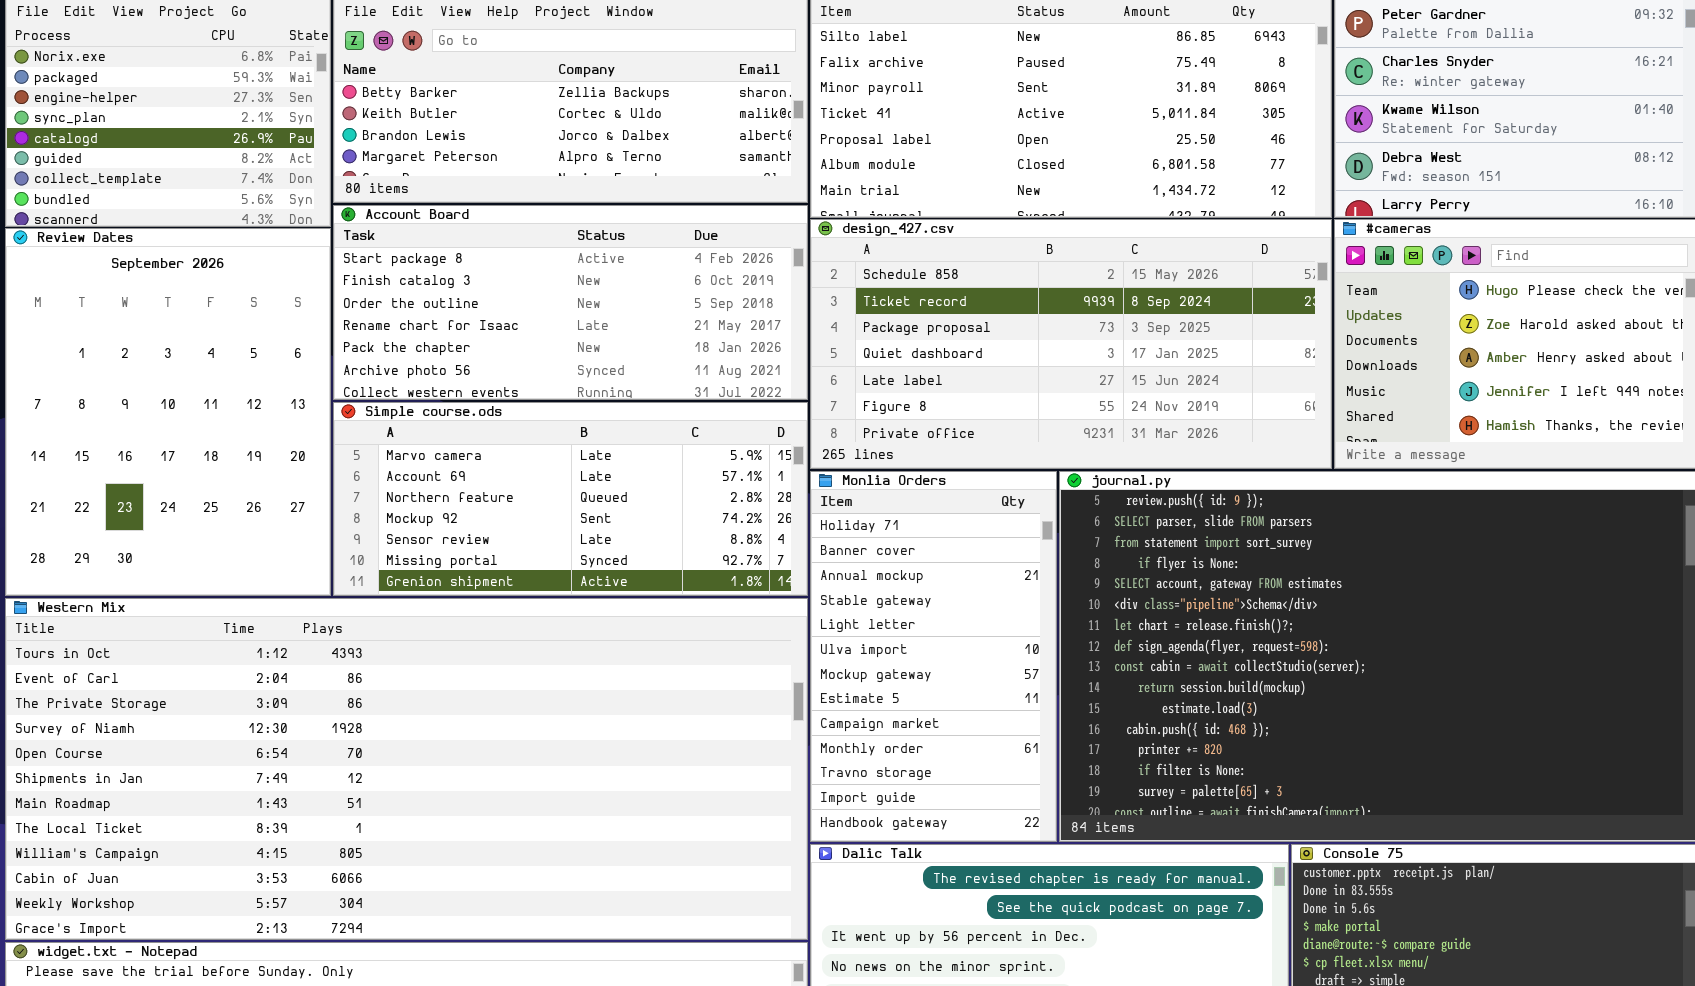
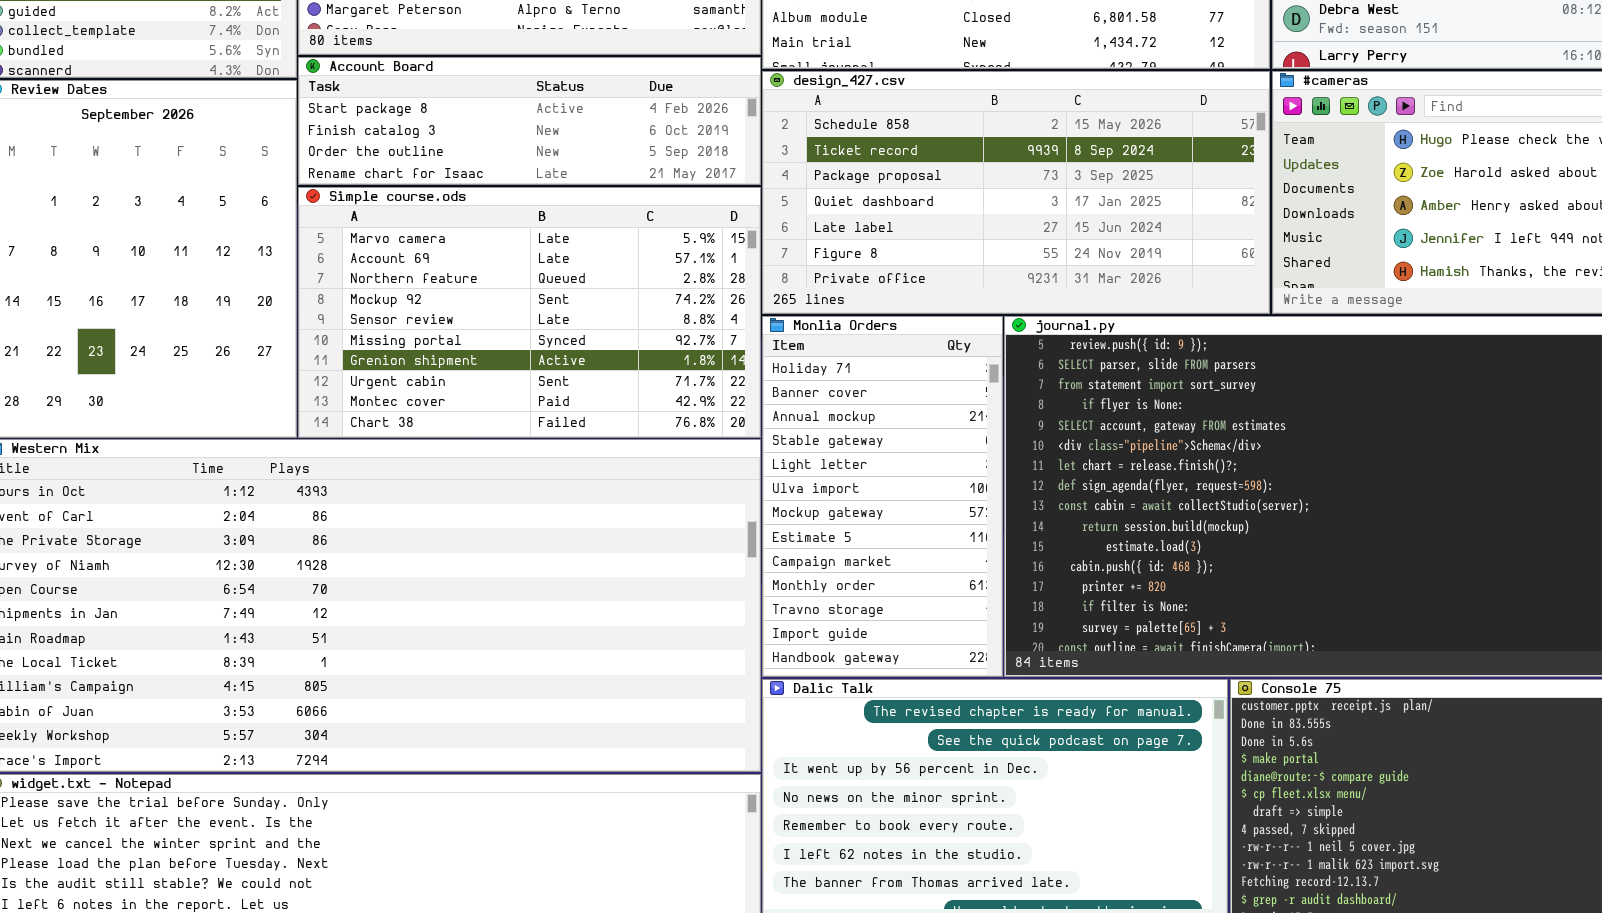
Account Board: [333,205,808,400] -> [298,57,761,185], resized
Simple course.ods: [333,402,808,596] -> [298,187,761,438], resized

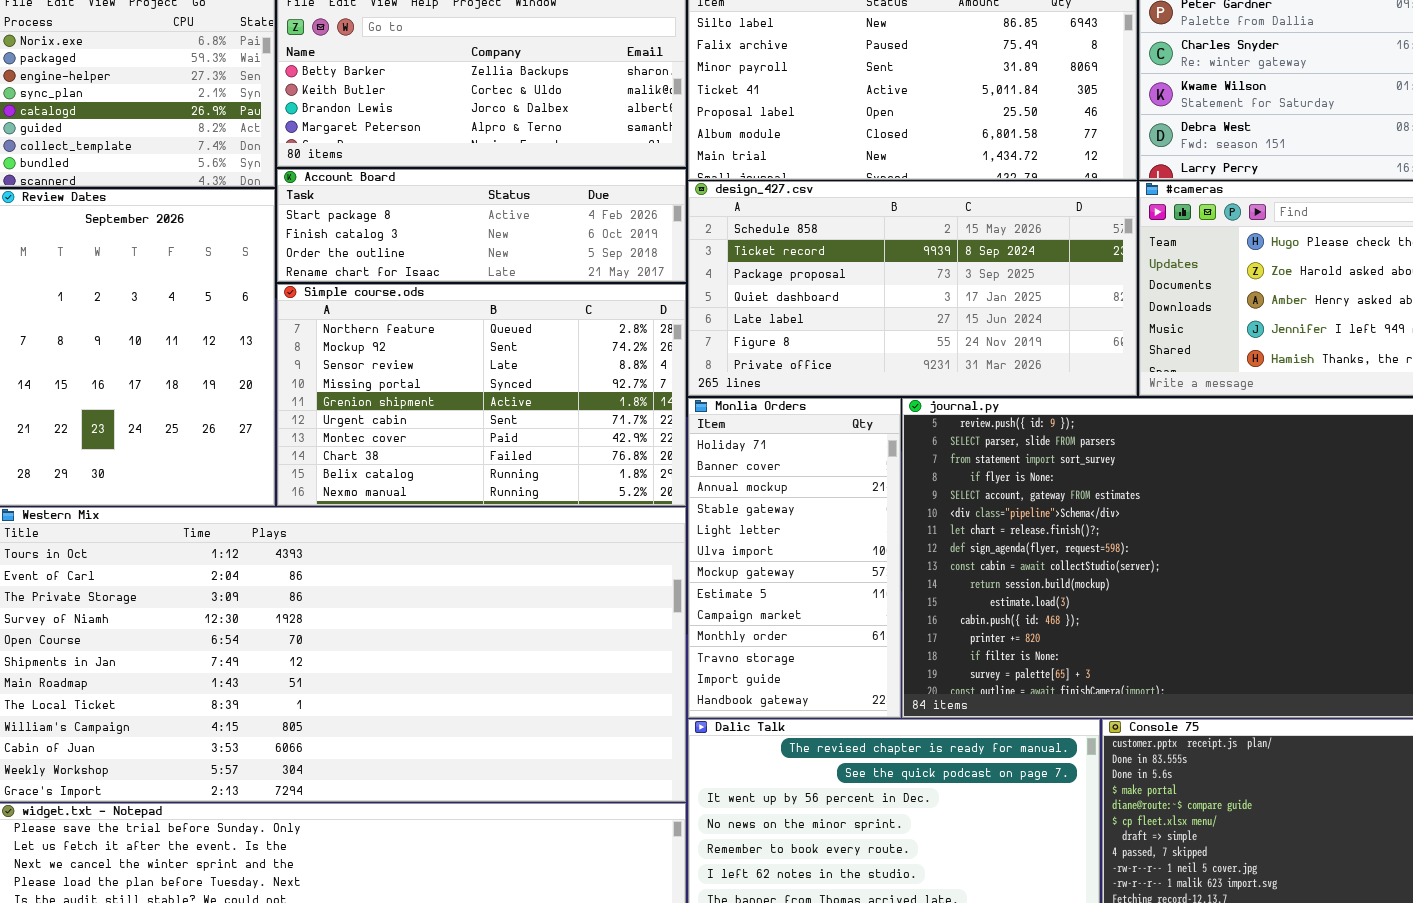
Simple course.ods: [298,187,761,438] -> [277,284,686,506], scrolled down 2 rows

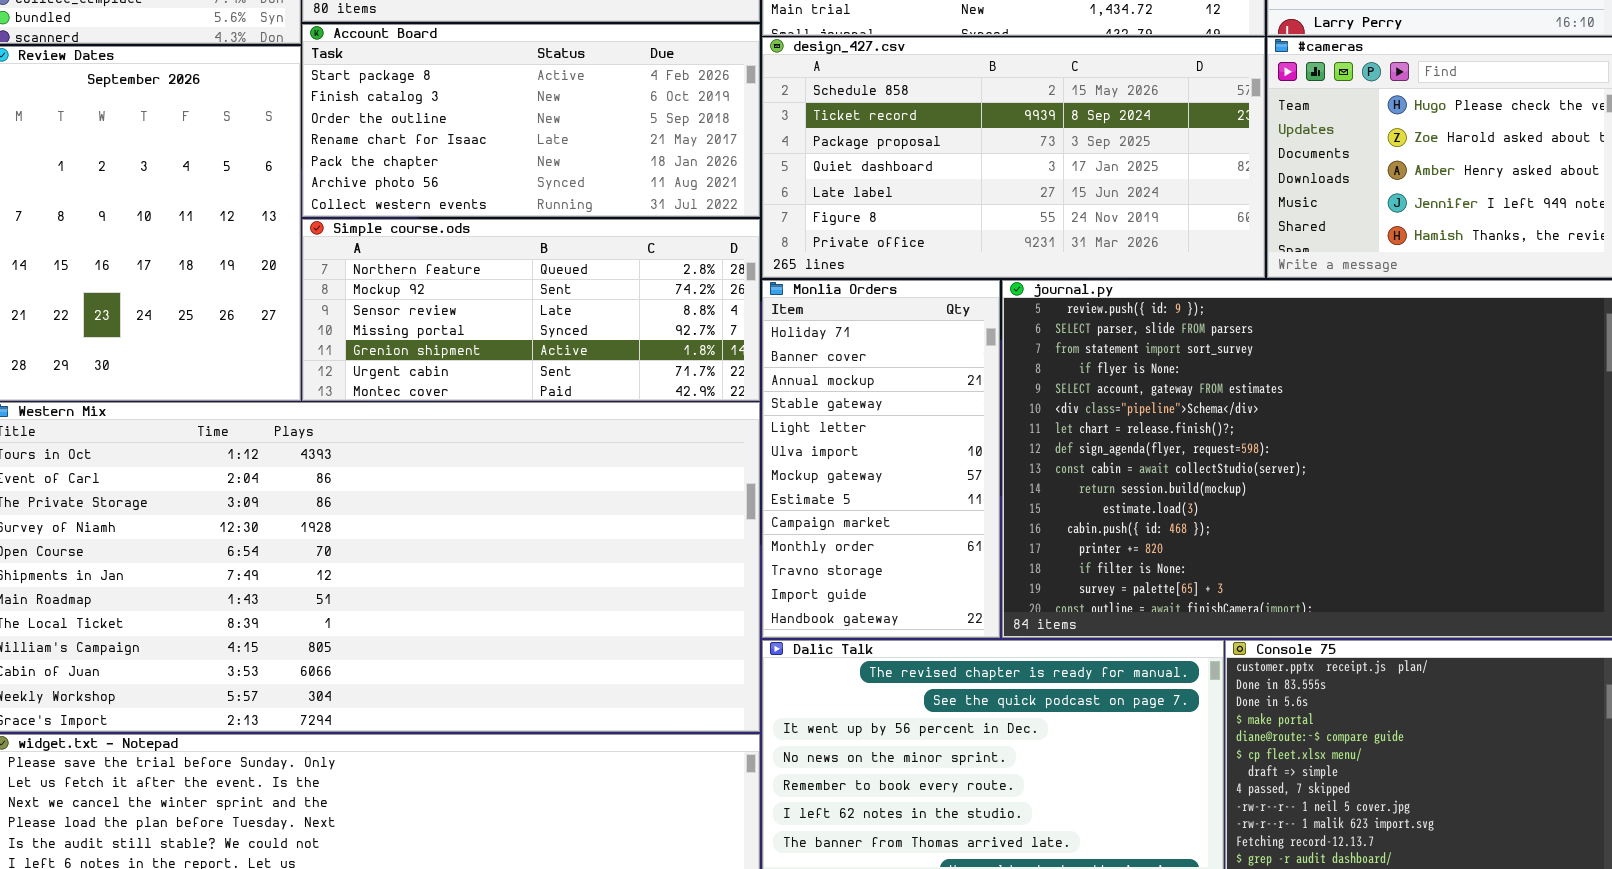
Account Board: [277,169,686,282] -> [302,24,760,217], resized
Simple course.ods: [277,284,686,506] -> [302,219,760,401], resized

